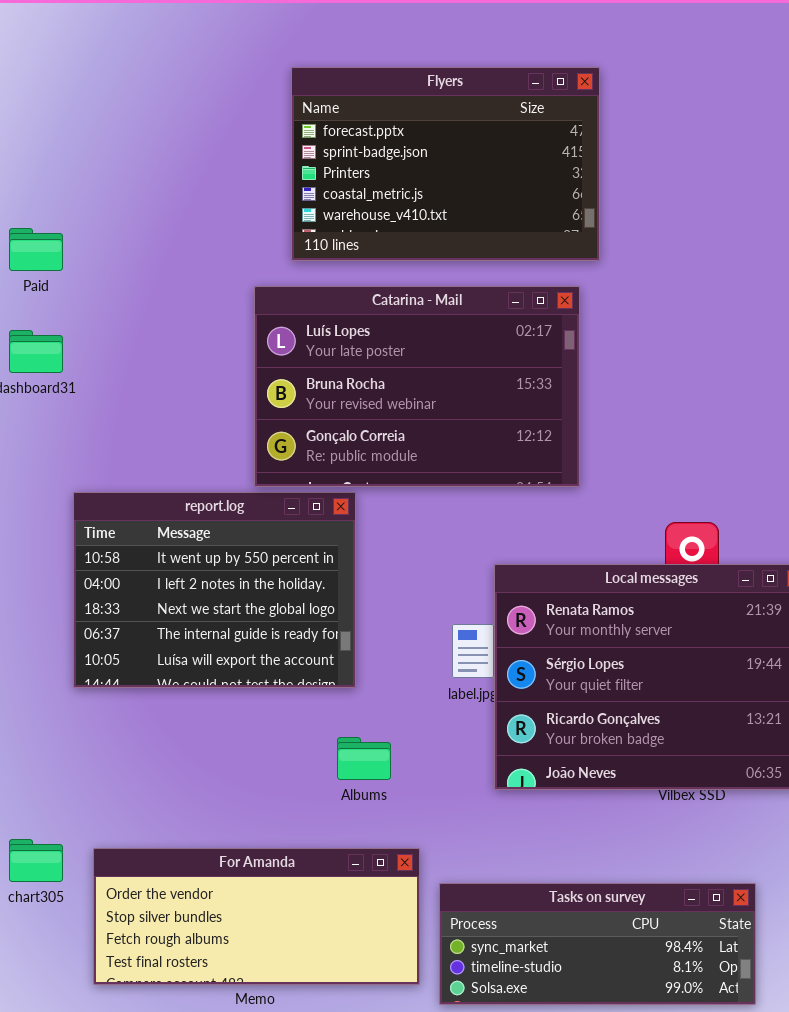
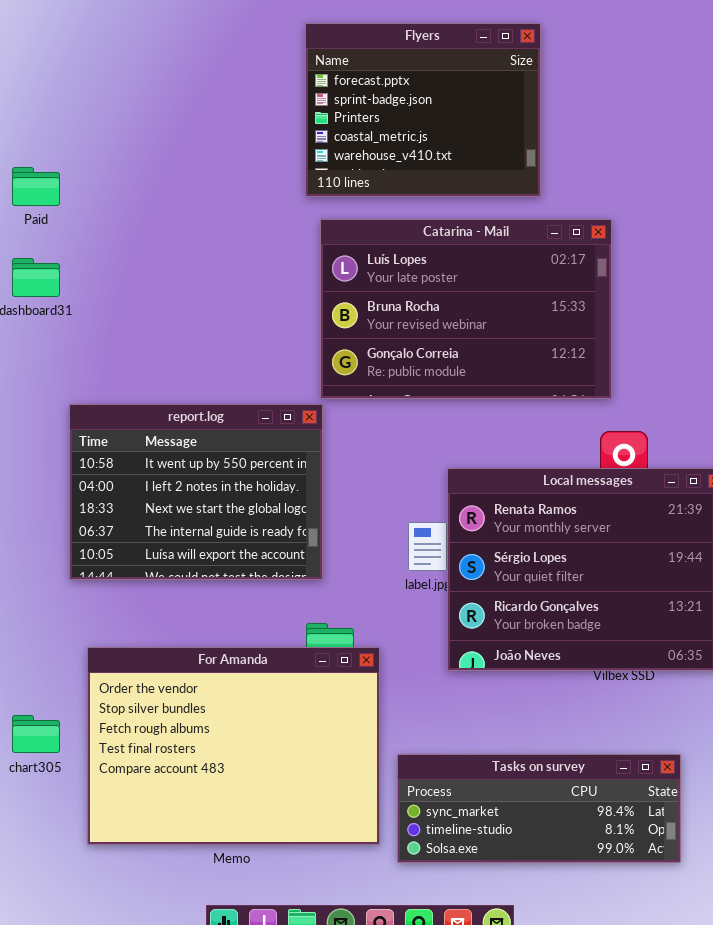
Flyers: [291,67,600,261] -> [305,23,541,197], resized
Catarina - Mail: [254,286,580,487] -> [320,219,612,399], moved
For Amanda: [93,848,420,985] -> [87,647,380,845], resized

